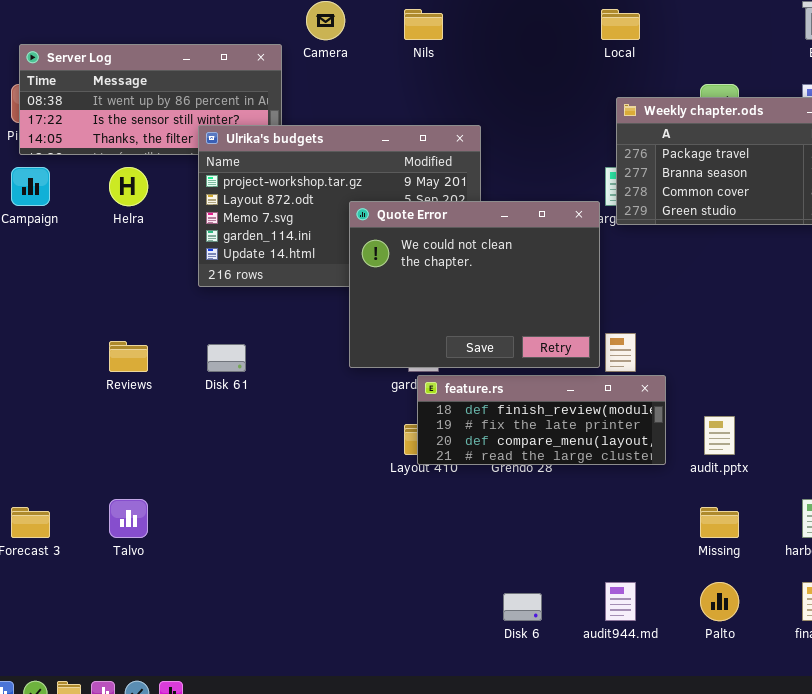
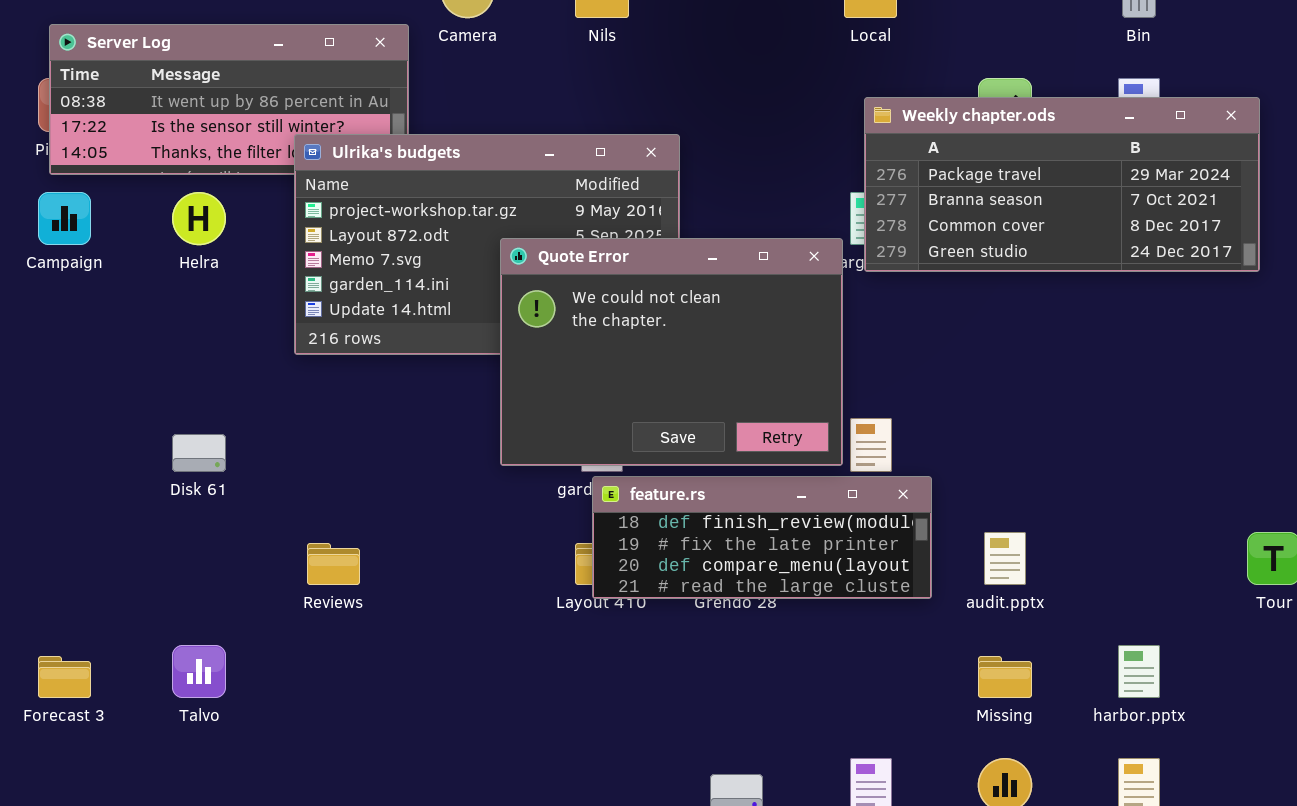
Reviews: [109,341,148,372] -> [307,543,360,585], moved
Disk 61: [207,344,246,372] -> [172,434,226,472], moved

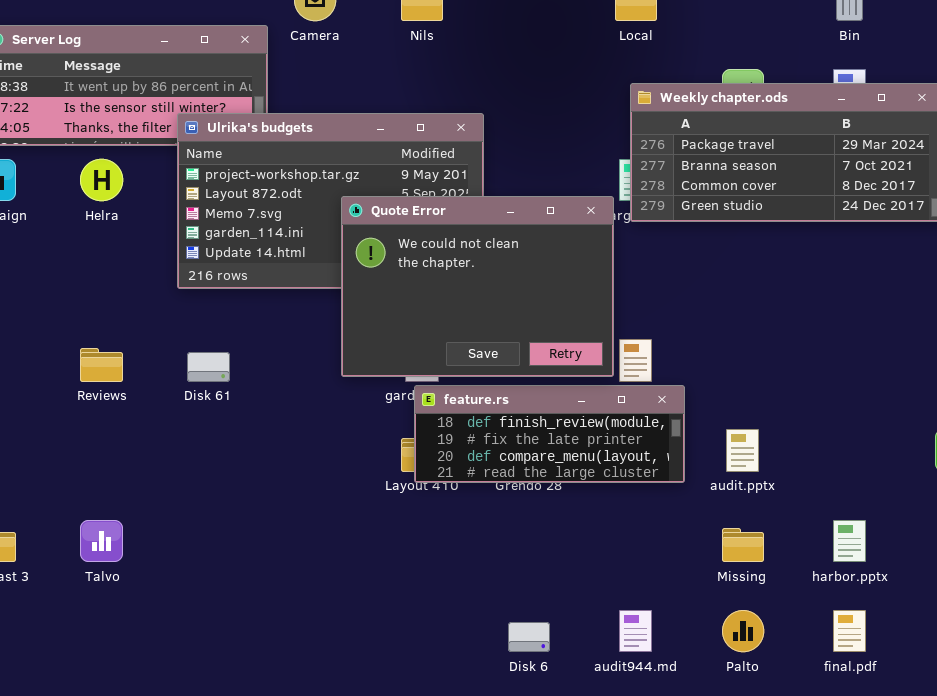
Disk 61: [172,434,226,472] -> [187,352,230,382], moved
Reviews: [307,543,360,585] -> [80,348,123,382], moved

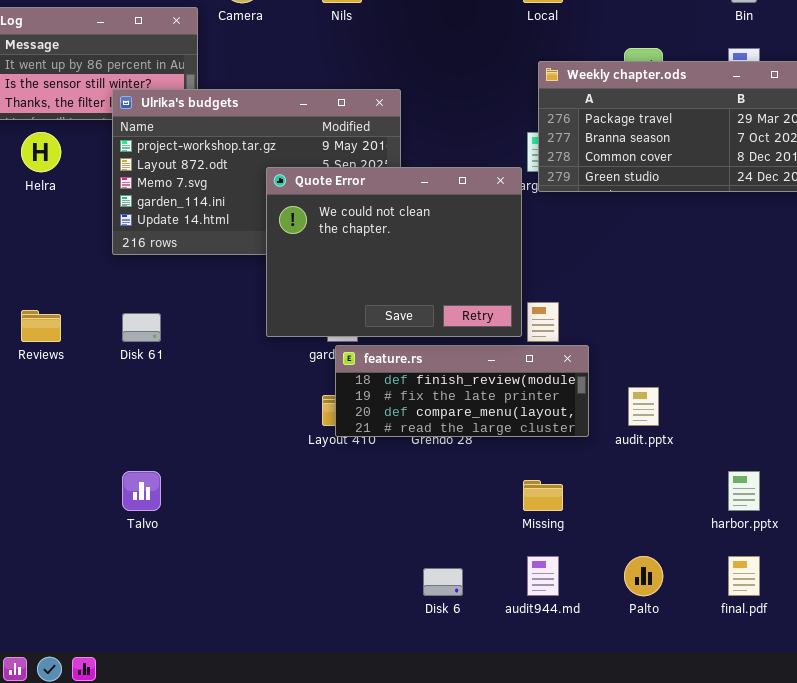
Talvo: [80,520,123,562] -> [122,471,161,511], moved
Missing: [722,528,764,562] -> [523,480,563,511], moved

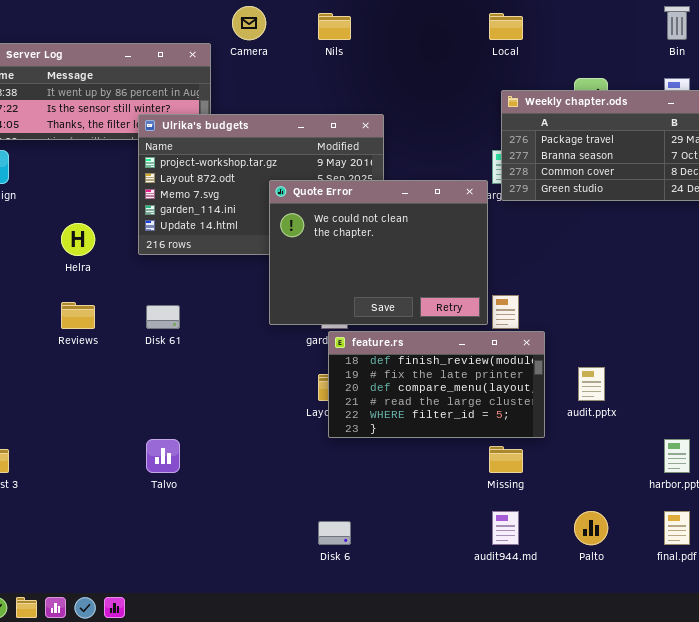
Helra: [21,132,61,172] -> [61,223,95,256], moved
feature.rs: [335,345,589,437] -> [328,331,545,438], resized
Disk 6: [423,568,463,596] -> [318,521,351,545], moved

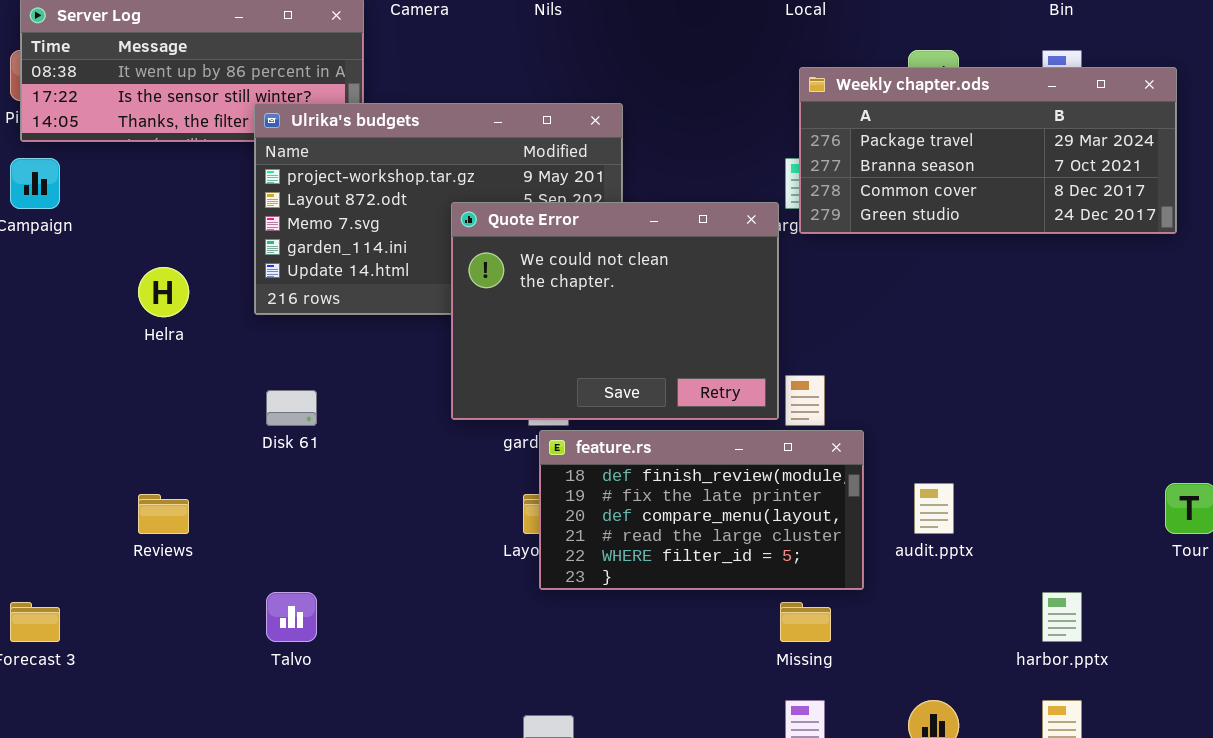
Reviews: [61,302,95,329] -> [138,494,189,534], moved

